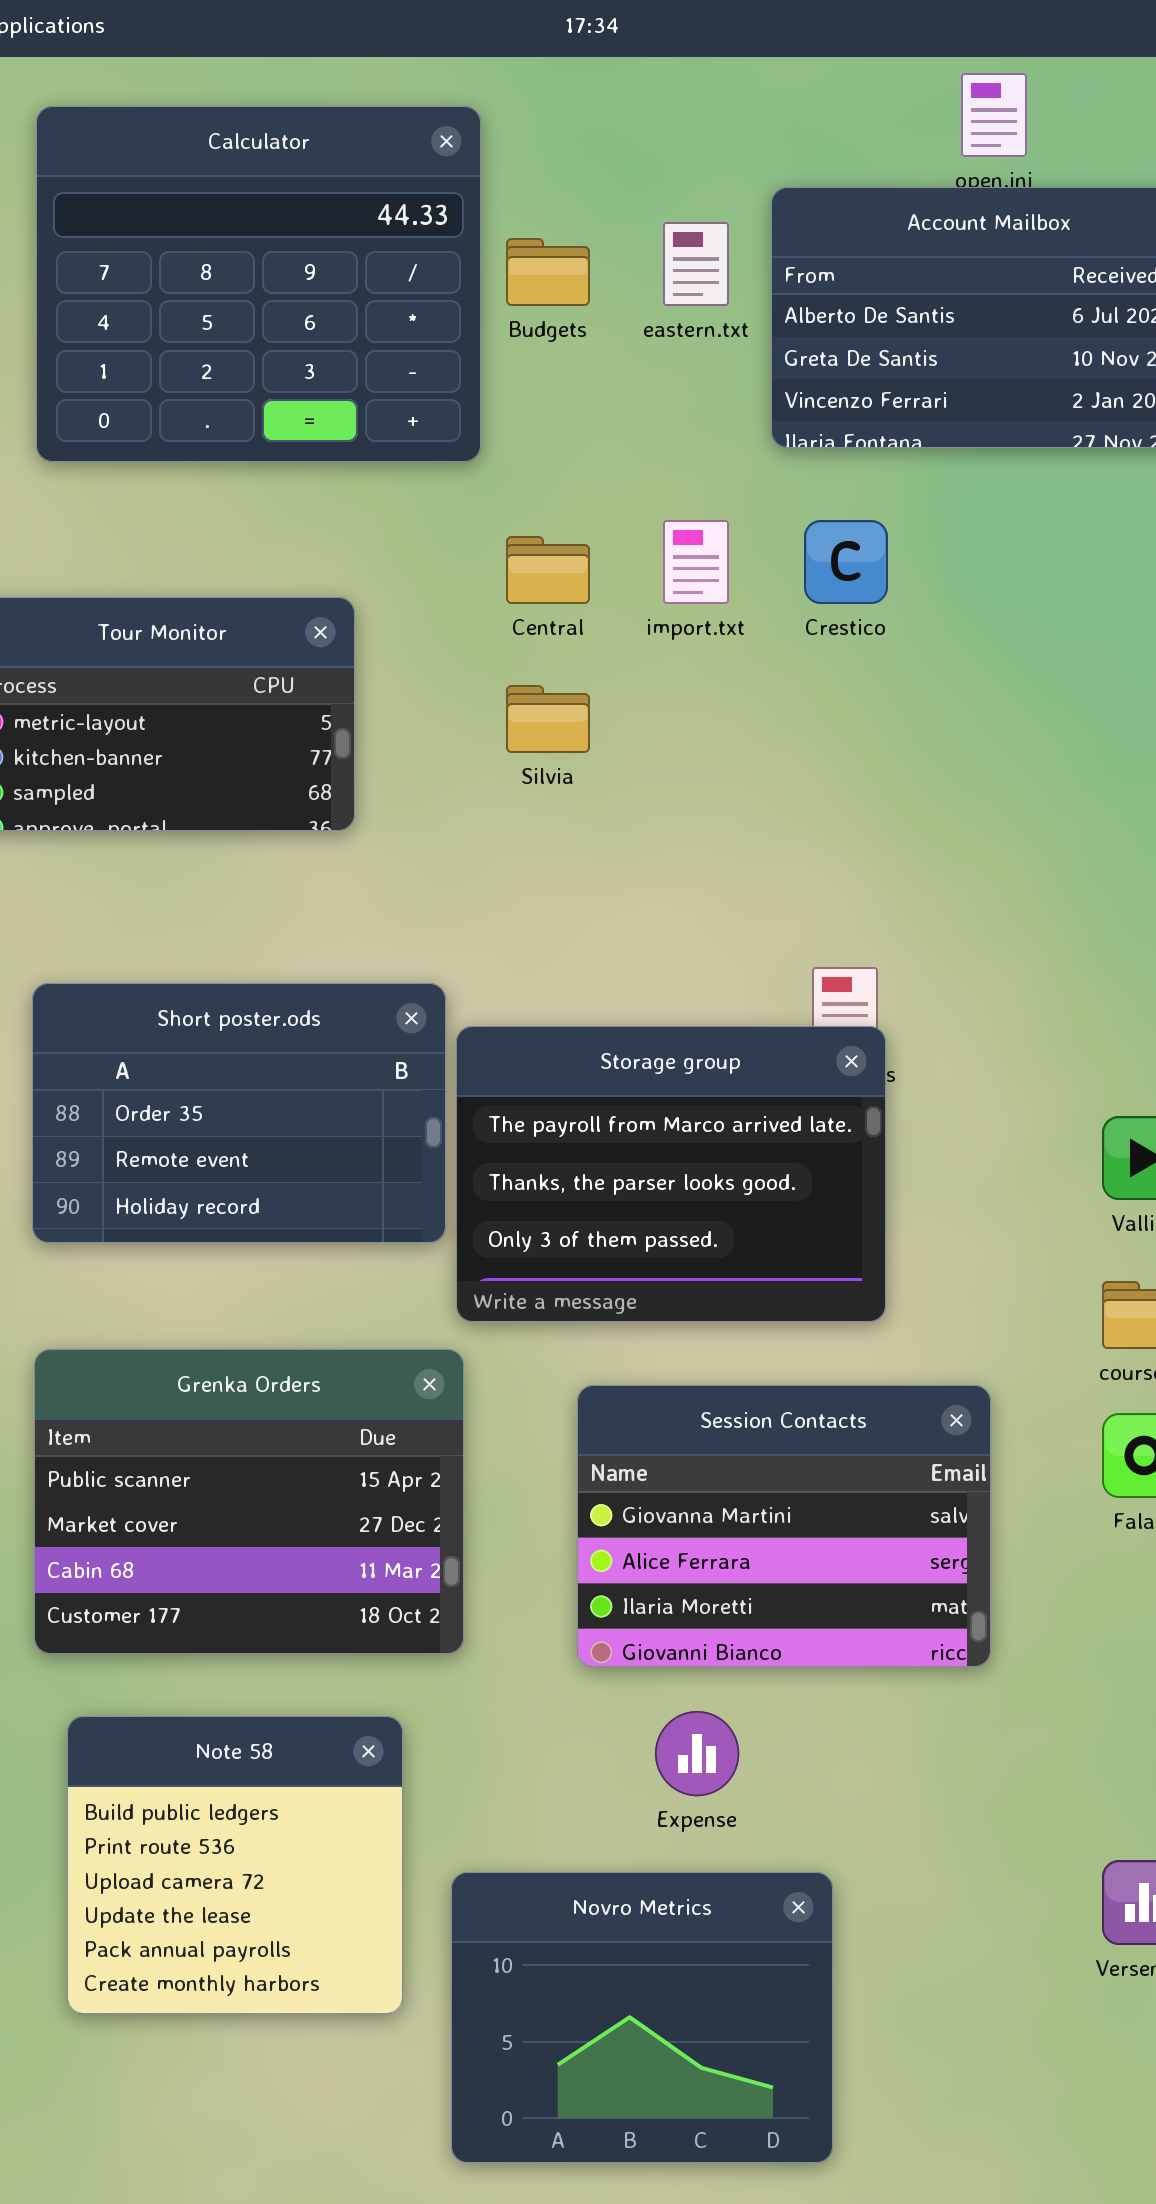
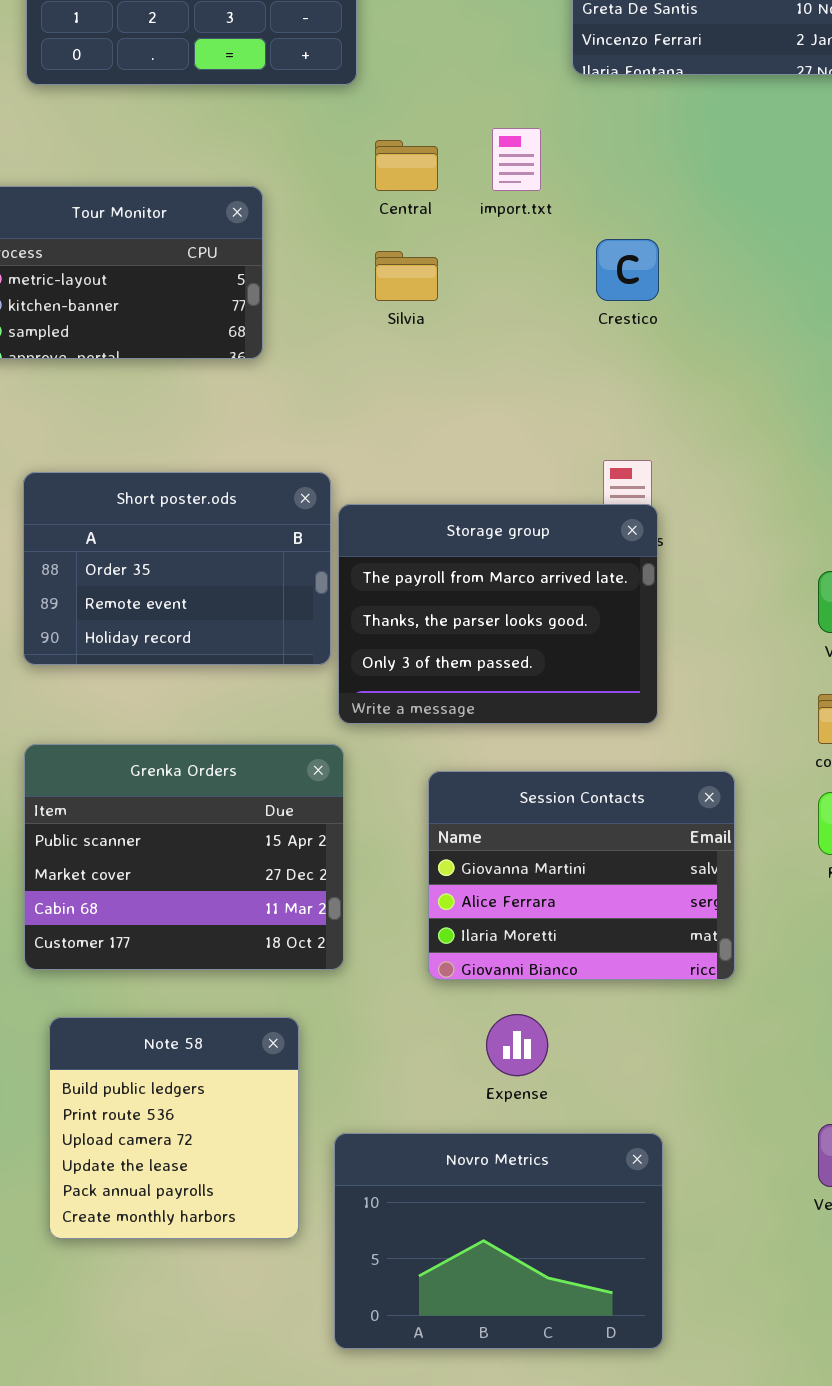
Crestico: [804,520,888,604] -> [596,239,659,301], moved
Novro Metrics: [451,1872,833,2163] -> [334,1133,663,1349], resized

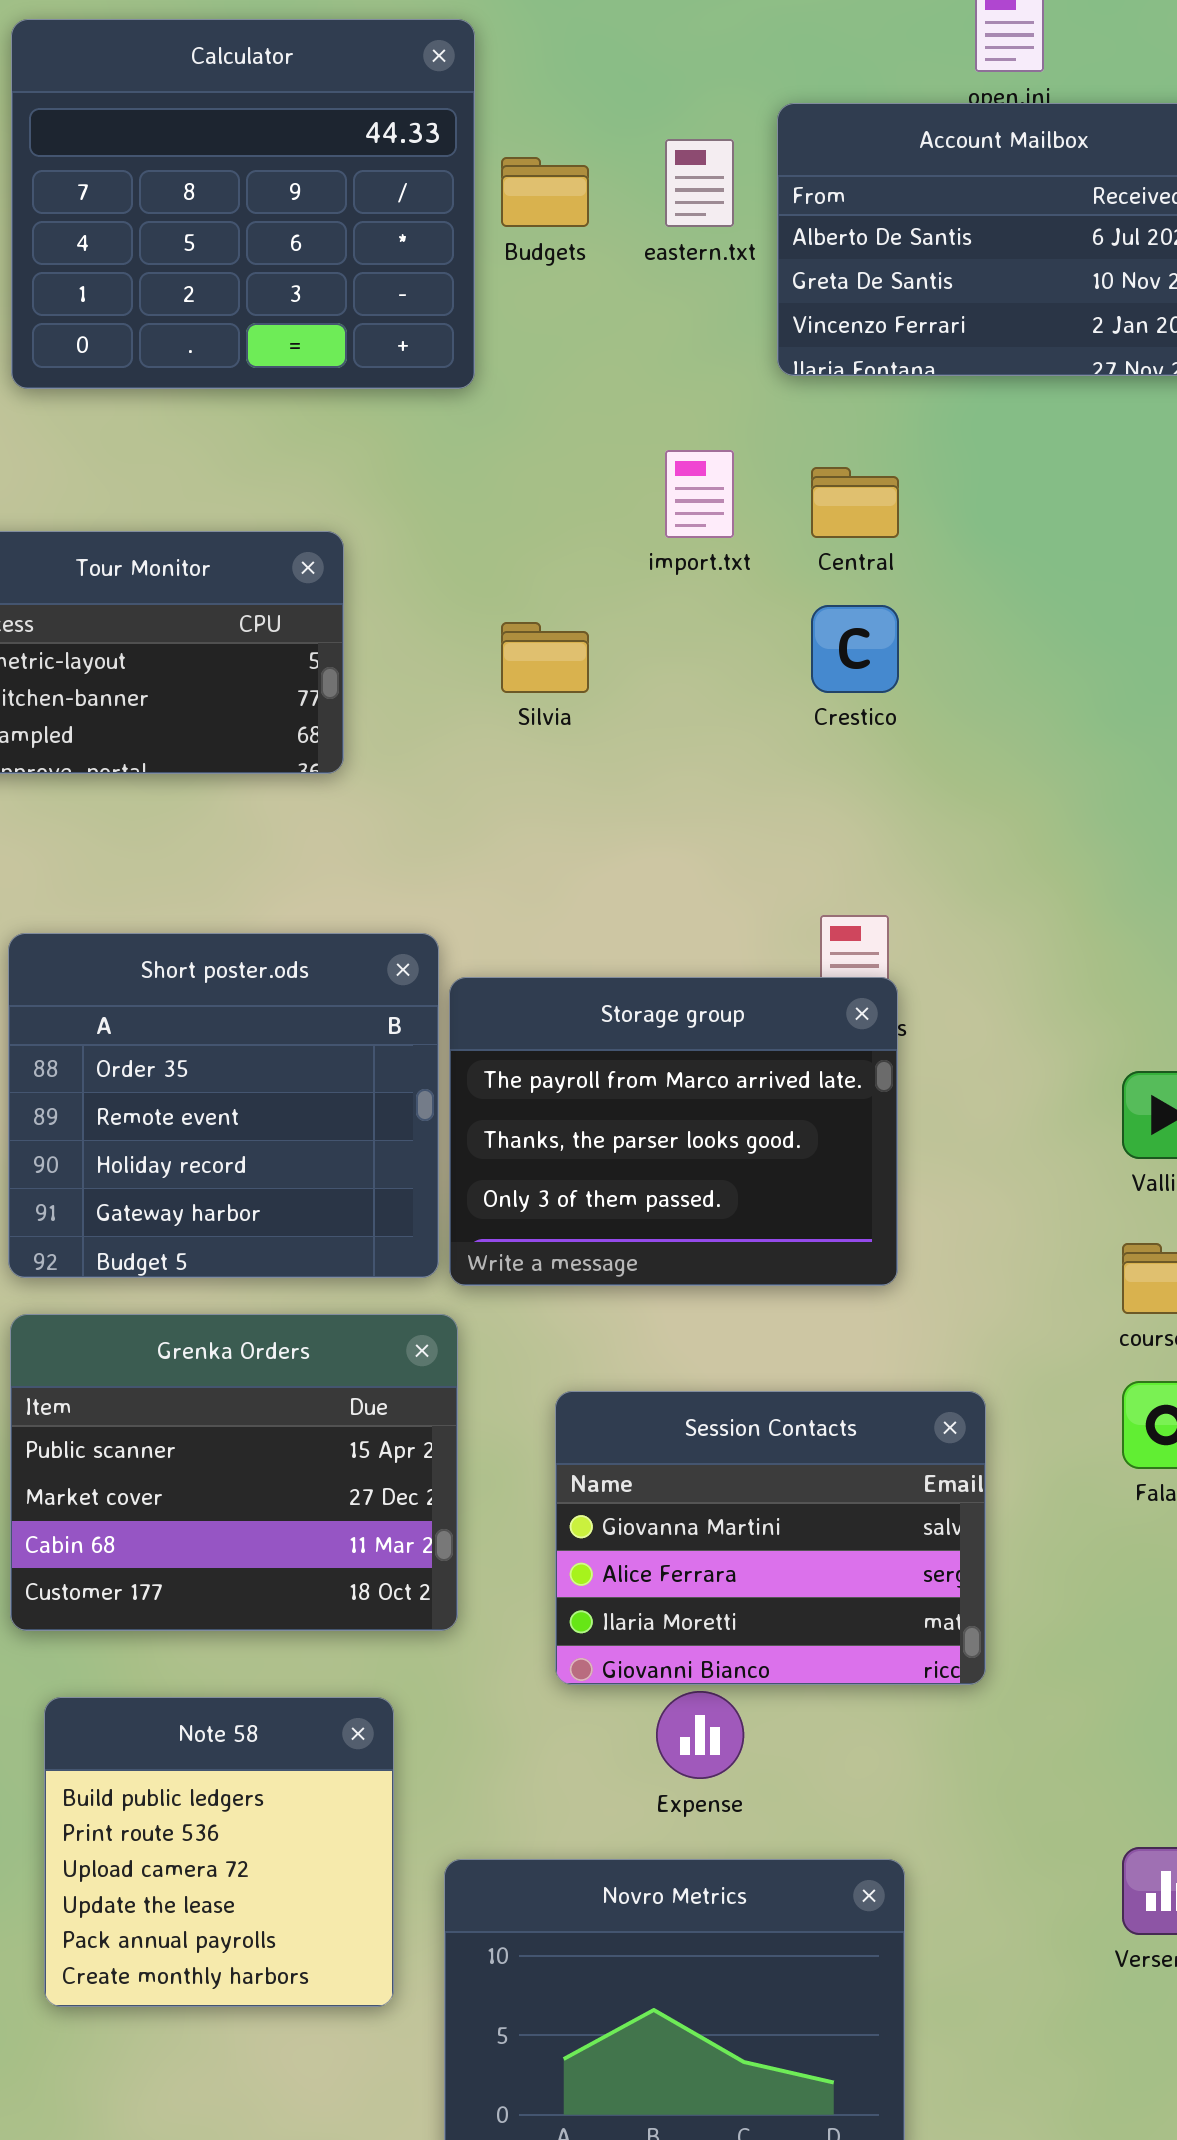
Central: [375,140,438,191] -> [811,467,899,538], moved
Short poster.ods: [23,472,331,665] -> [8,933,439,1278], resized
Session Contacts: [428,771,735,980] -> [555,1391,986,1685], moved

